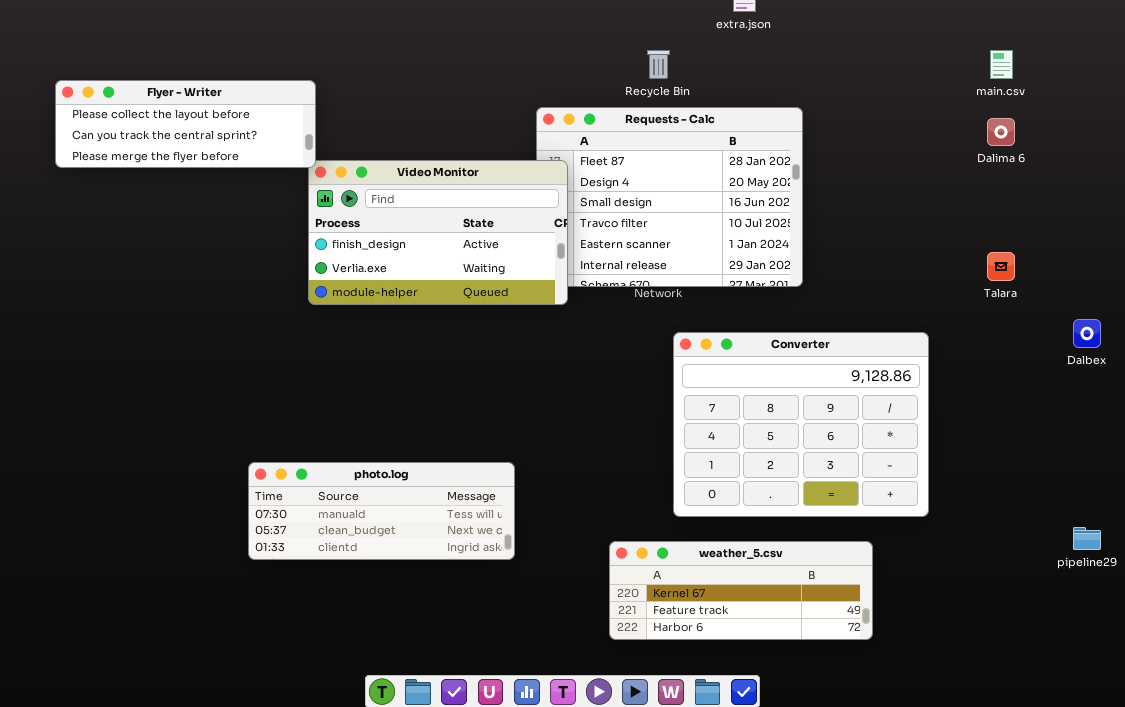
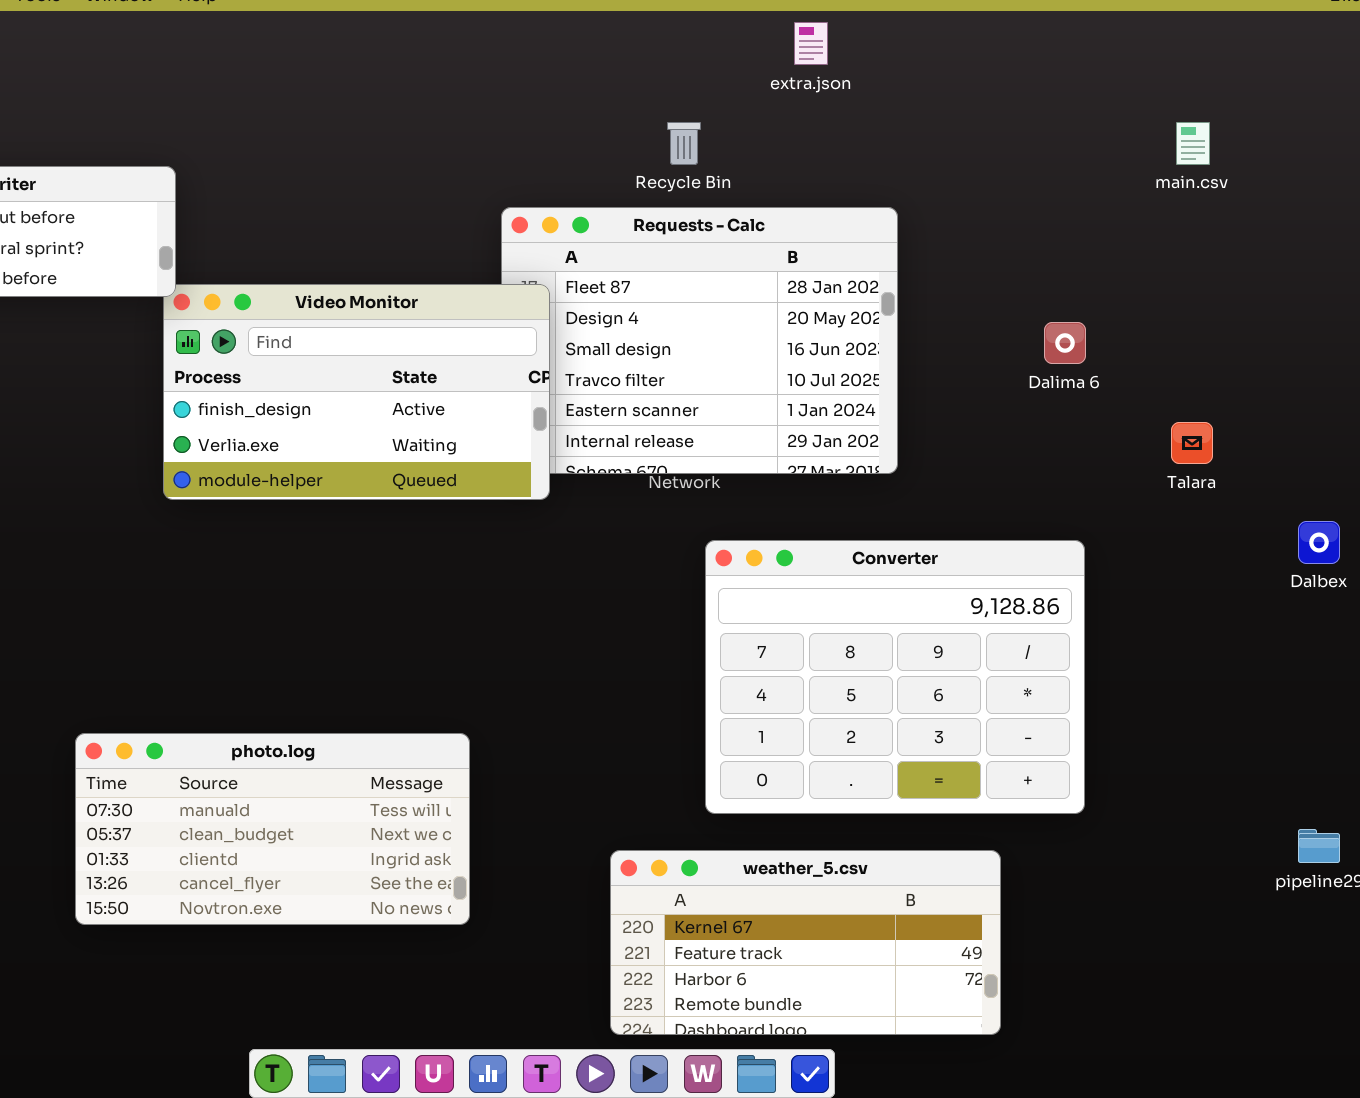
Dalima 6: [987,118,1015,146] -> [1044,322,1086,364], moved
photo.log: [248,462,515,560] -> [75,733,470,925], resized
weather_5.csv: [609,541,873,640] -> [610,850,1001,1035], resized

